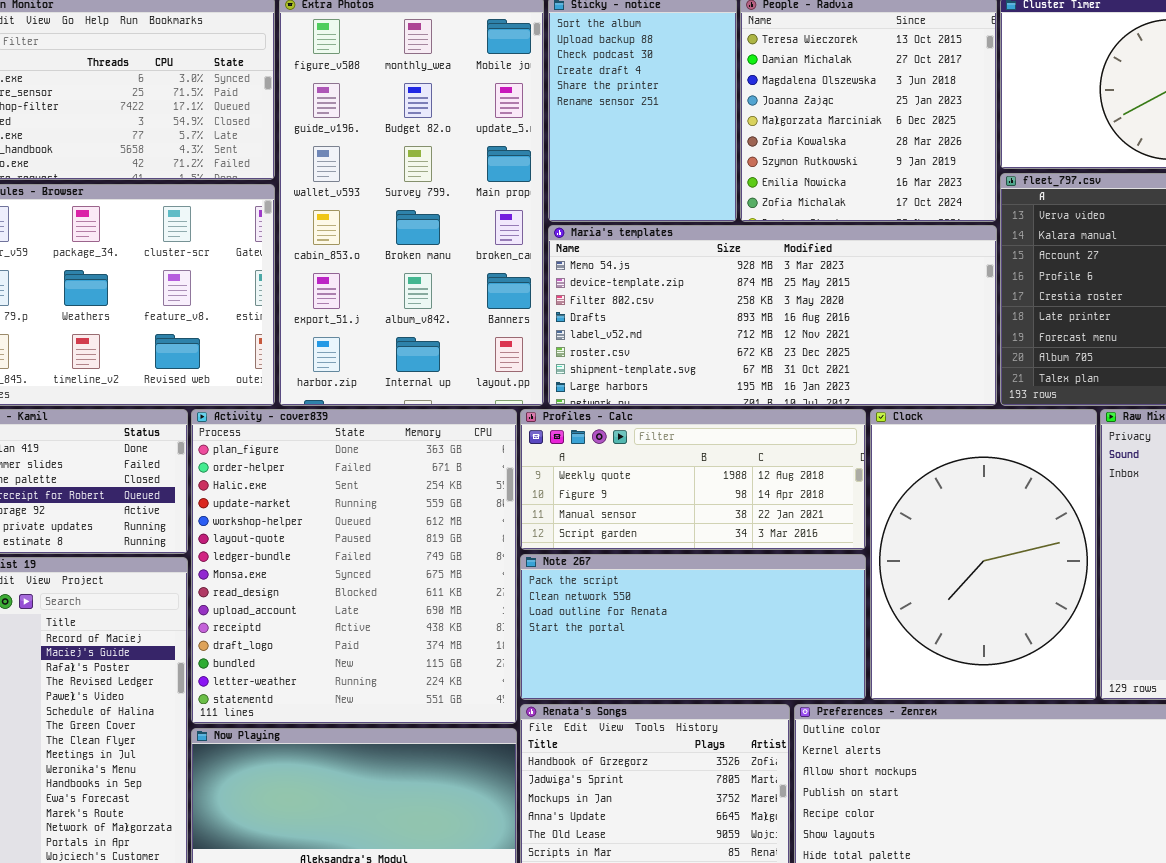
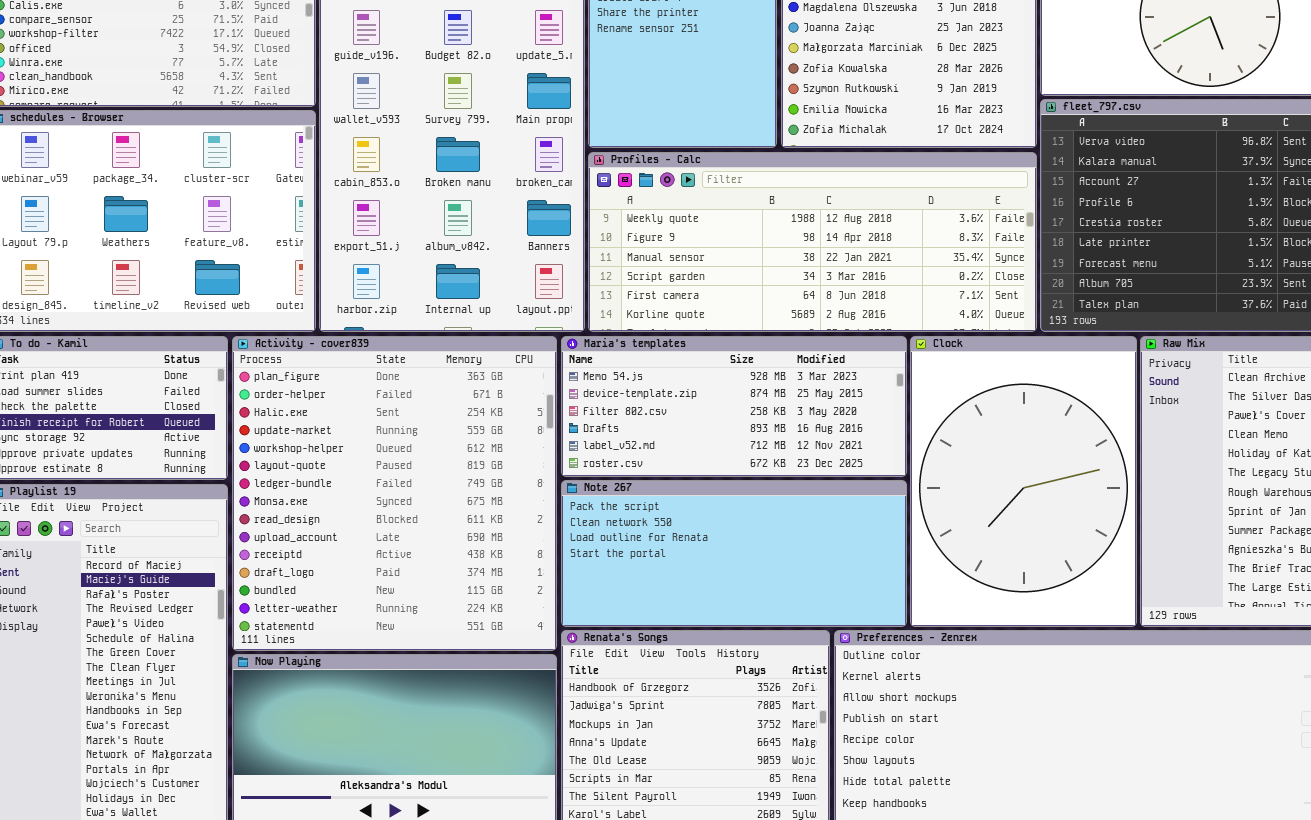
Maria's templates: [548,225,997,406] -> [561,336,907,477], moved, resized
Profiles - Calc: [520,409,866,550] -> [588,152,1037,332], moved, resized

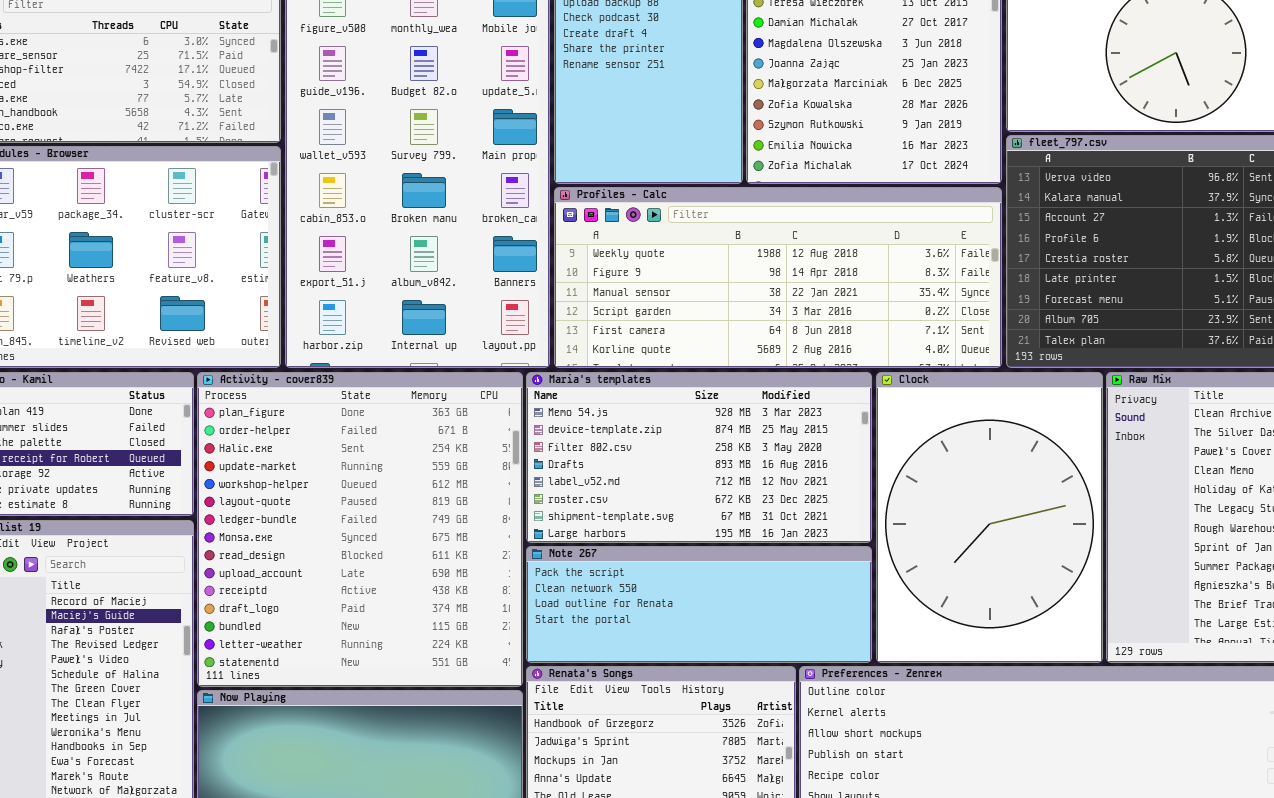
Maria's templates: [561,336,907,477] -> [526,372,872,543], resized
Note 267: [561,480,907,627] -> [526,546,872,663], resized

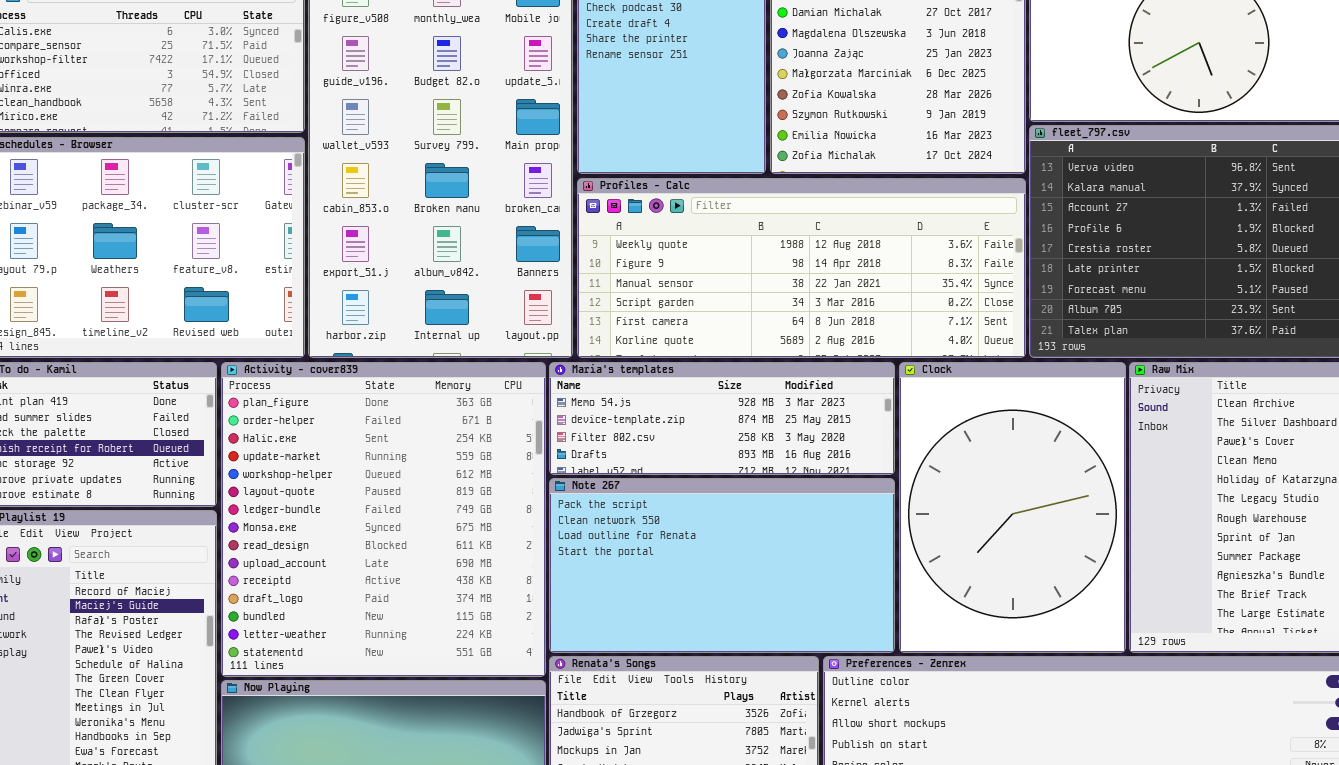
Maria's templates: [526,372,872,543] -> [549,362,895,475], resized
Note 267: [526,546,872,663] -> [549,478,895,653], resized

